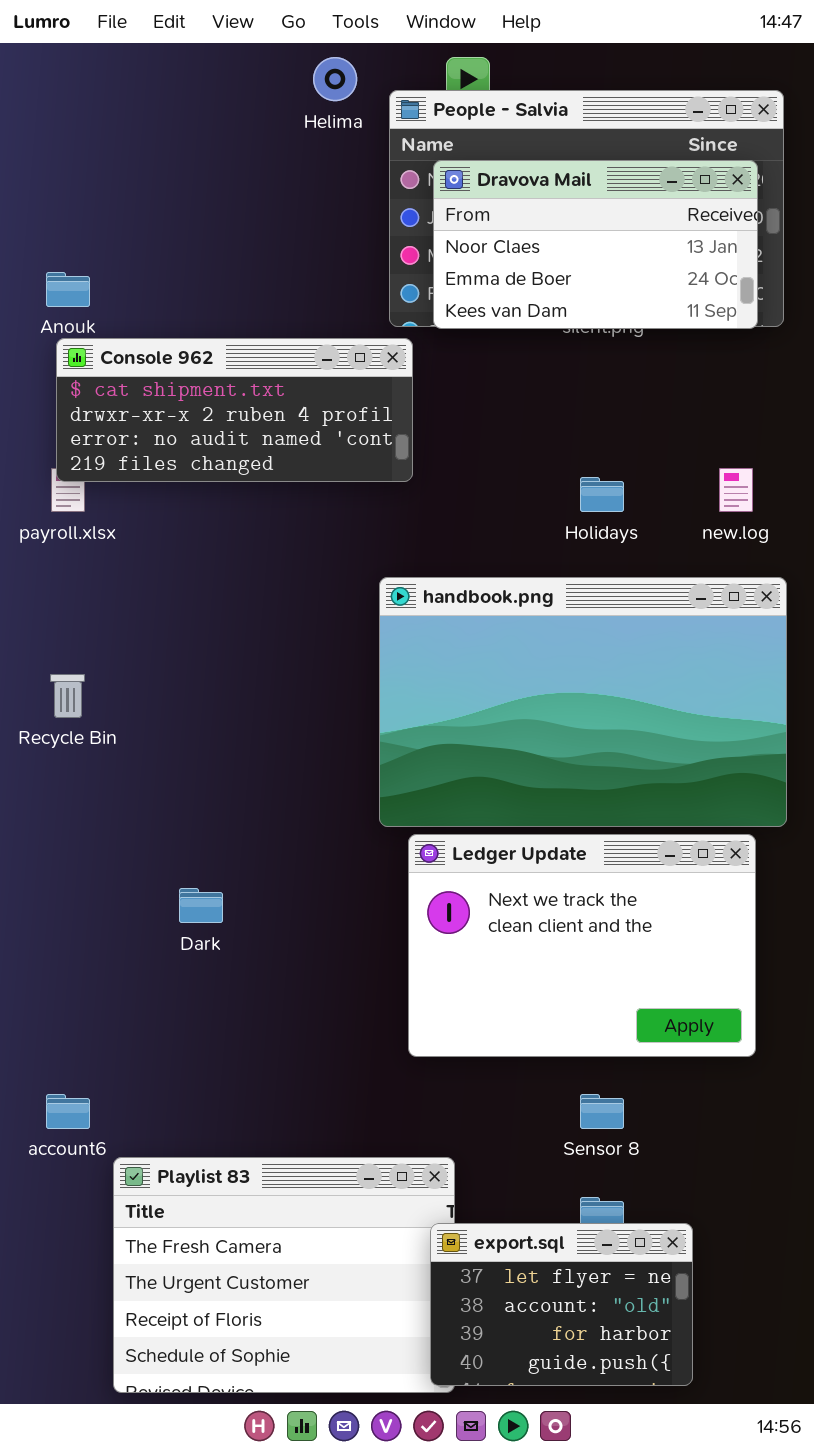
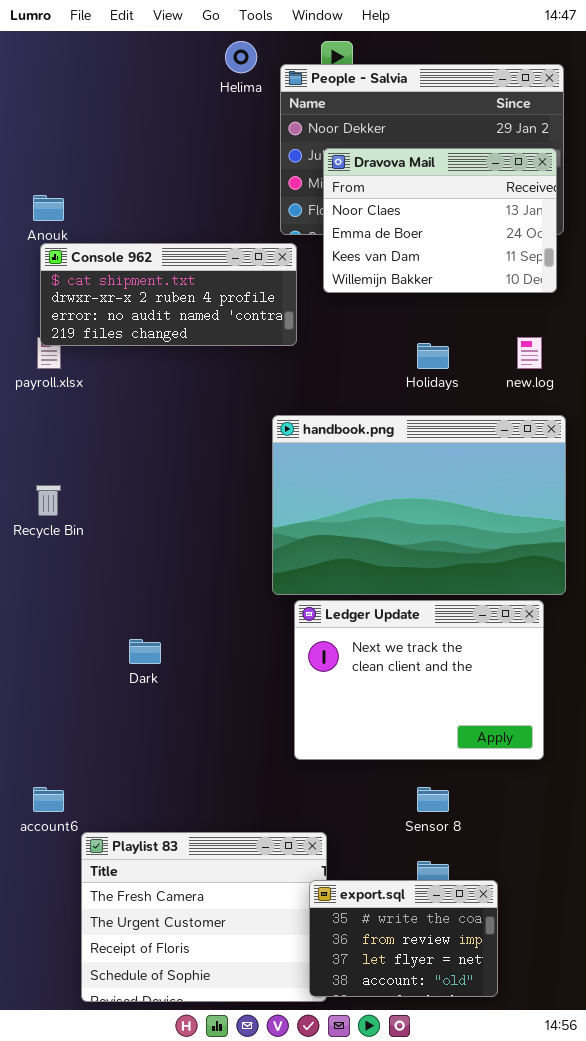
Dravova Mail: [433,160,758,329] -> [323,148,557,293], moved, resized
export.sql: [430,1223,693,1386] -> [309,880,498,997], scrolled up 2 rows

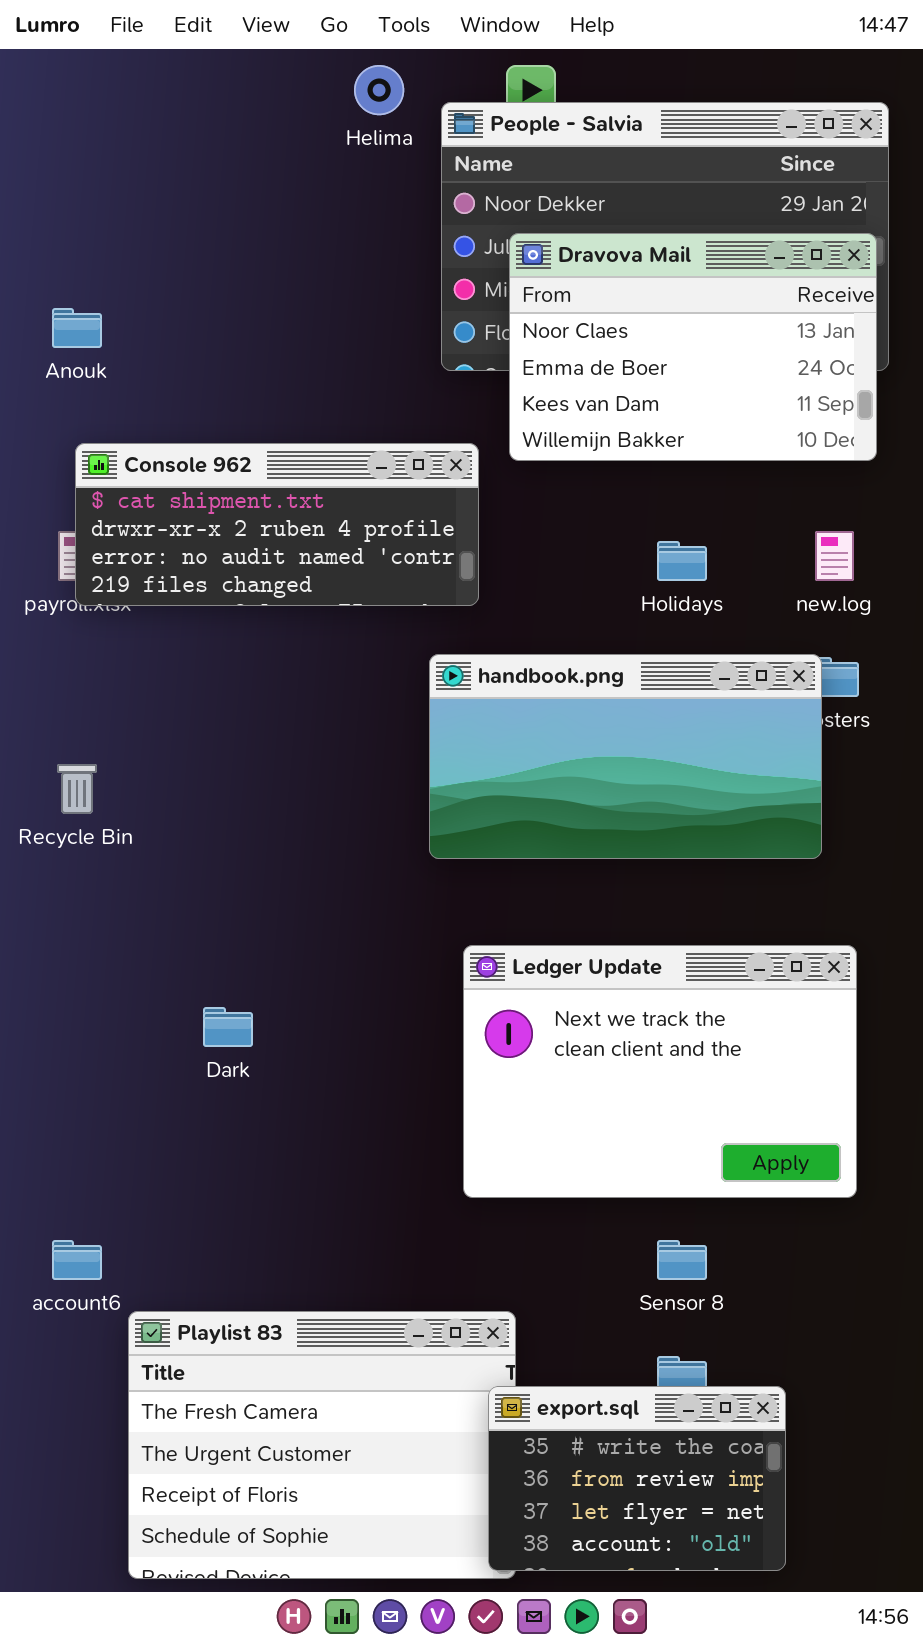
Console 962: [40,243,297,346] -> [75,443,479,606], moved
handbook.png: [272,415,566,595] -> [429,654,822,859], resized

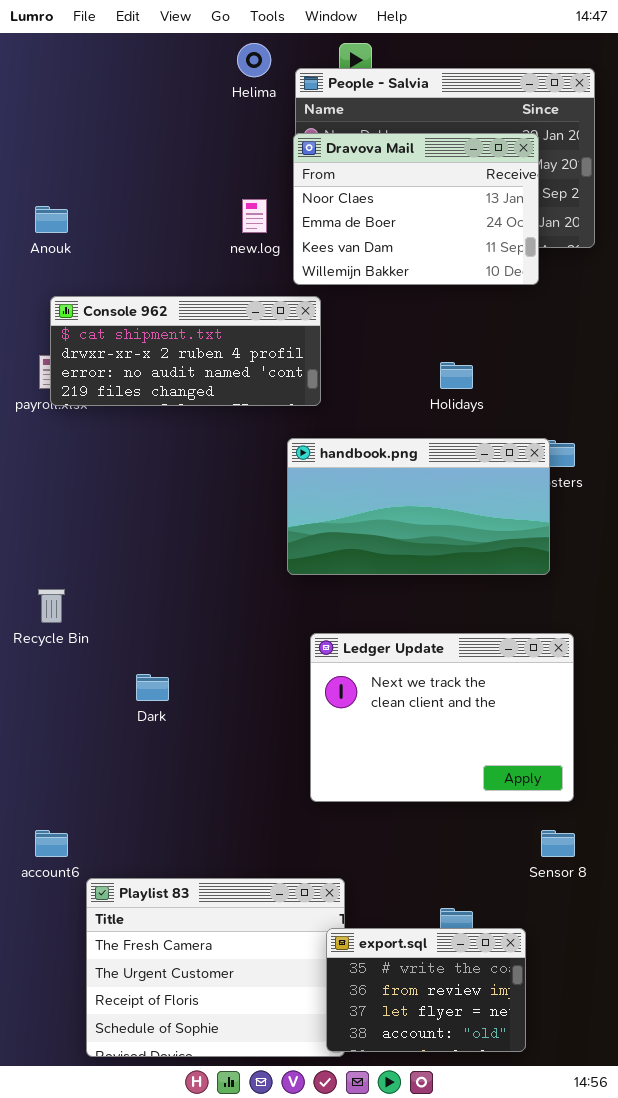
Dravova Mail: [509,233,877,461] -> [293,133,539,285], moved
new.log: [815,531,854,581] -> [242,199,267,233], moved
Recycle Bin: [57,764,97,814] -> [38,589,65,623], moved
Sensor 8: [657,1240,707,1280] -> [541,830,575,857], moved

